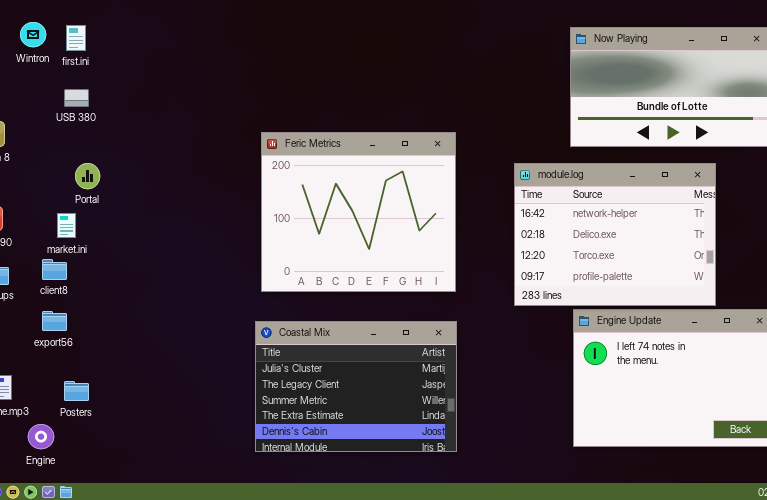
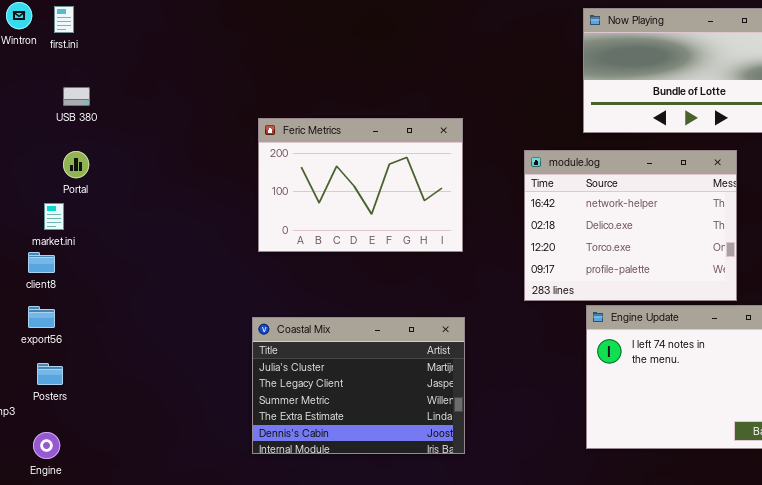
USB 380: [64,89,89,107] -> [63,87,90,106], moved
Feric Metrics: [261,132,456,292] -> [258,118,463,252], resized
Posters: [64,381,89,401] -> [37,363,63,385], moved
Engine: [28,424,54,449] -> [33,432,60,459], moved

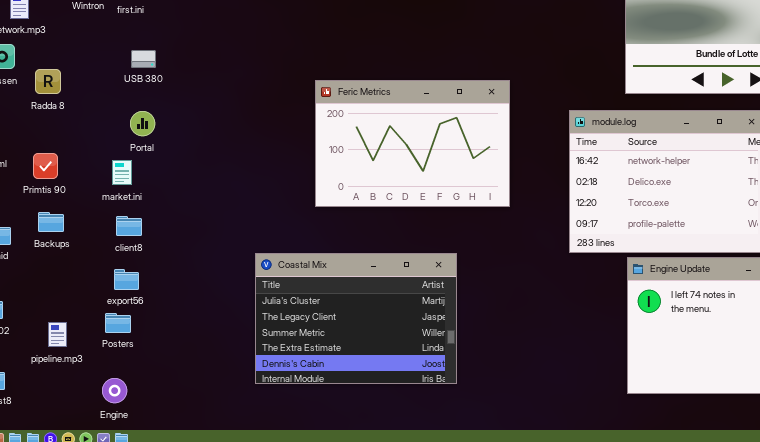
client8: [28,252,55,273] -> [116,216,142,236], moved
export56: [28,306,55,328] -> [114,269,139,290], moved
Coastal Mix: [252,317,465,454] -> [255,253,457,384], moved

